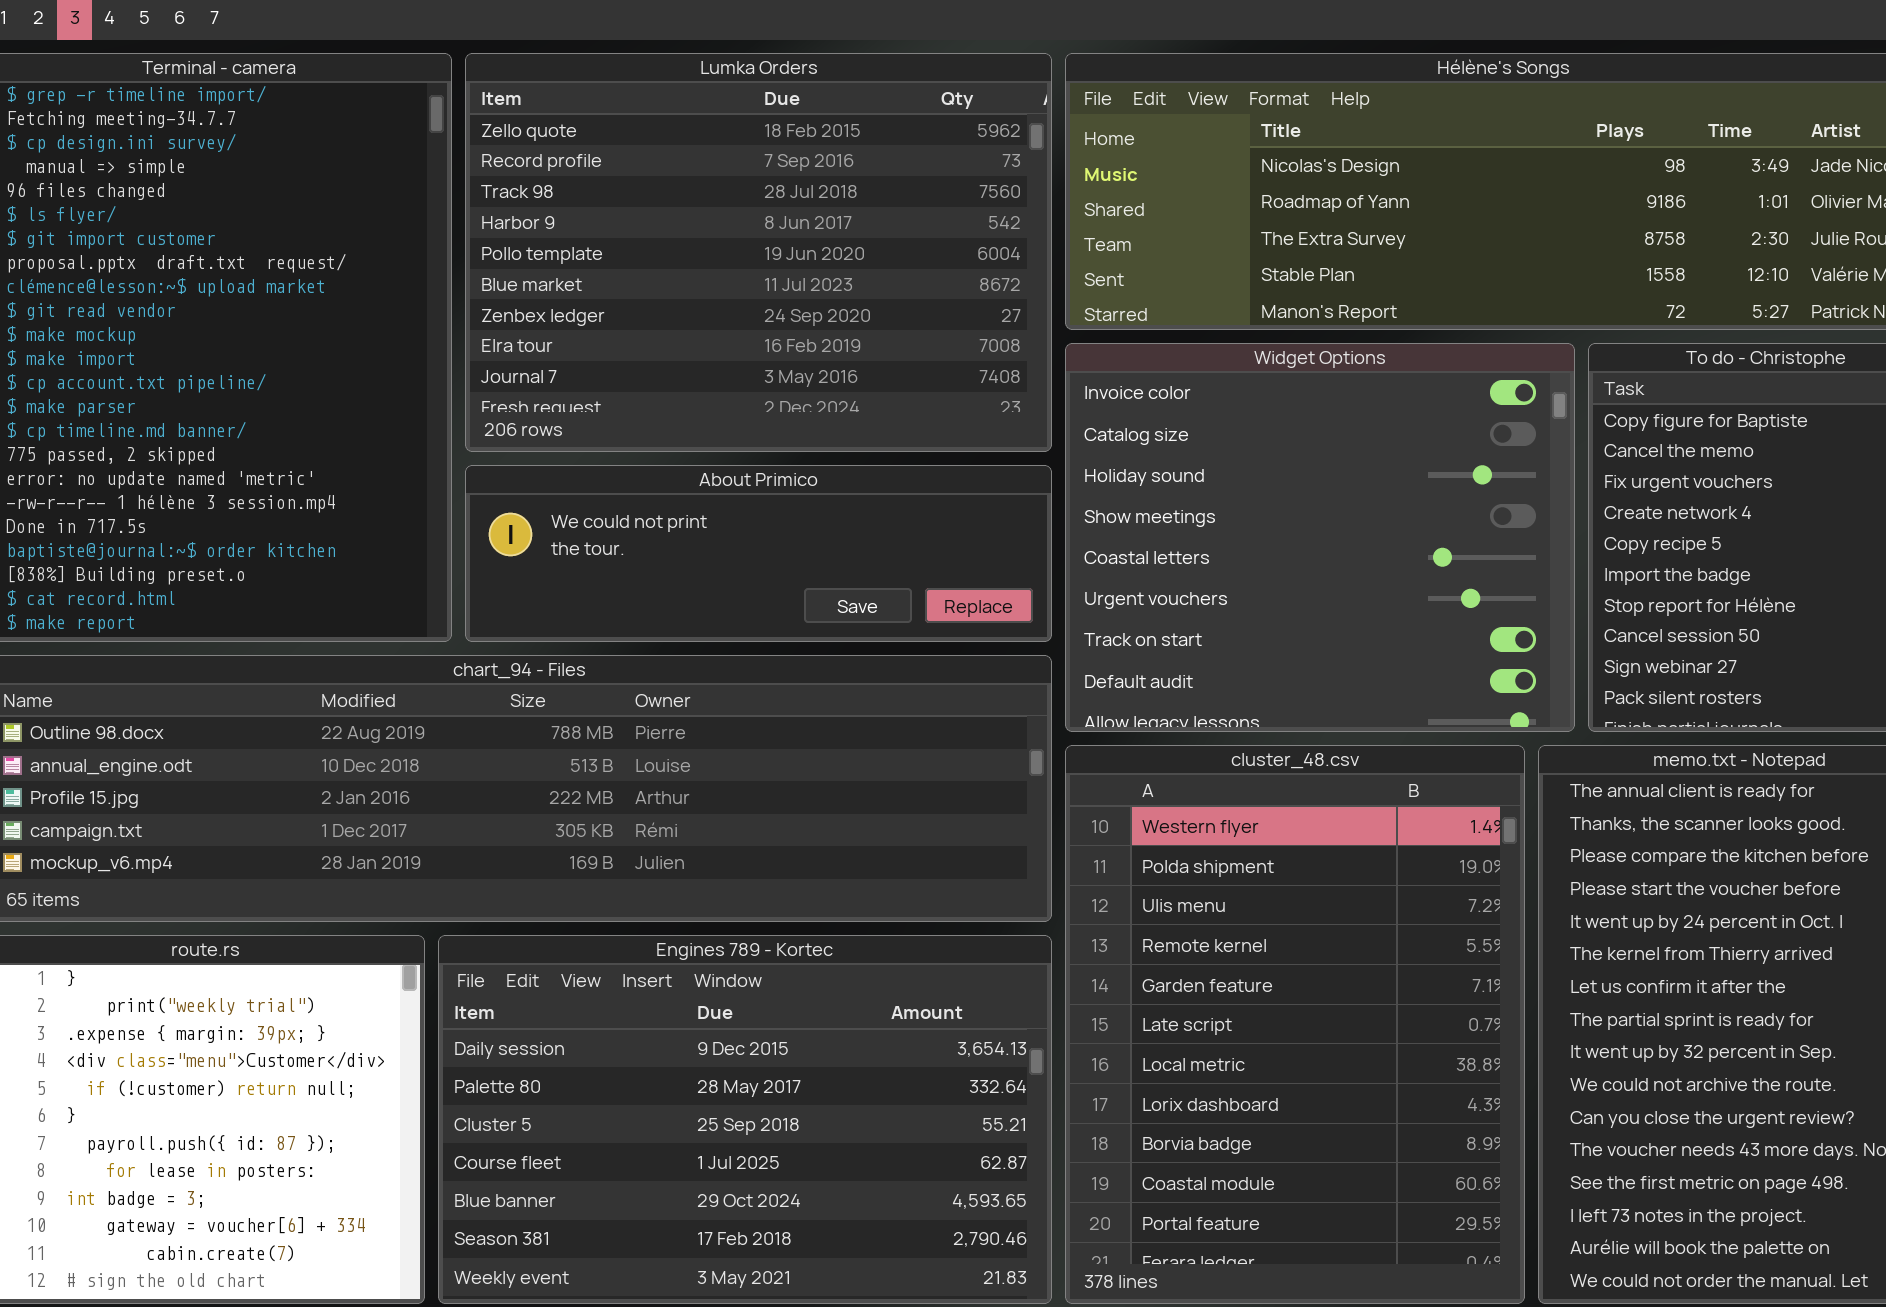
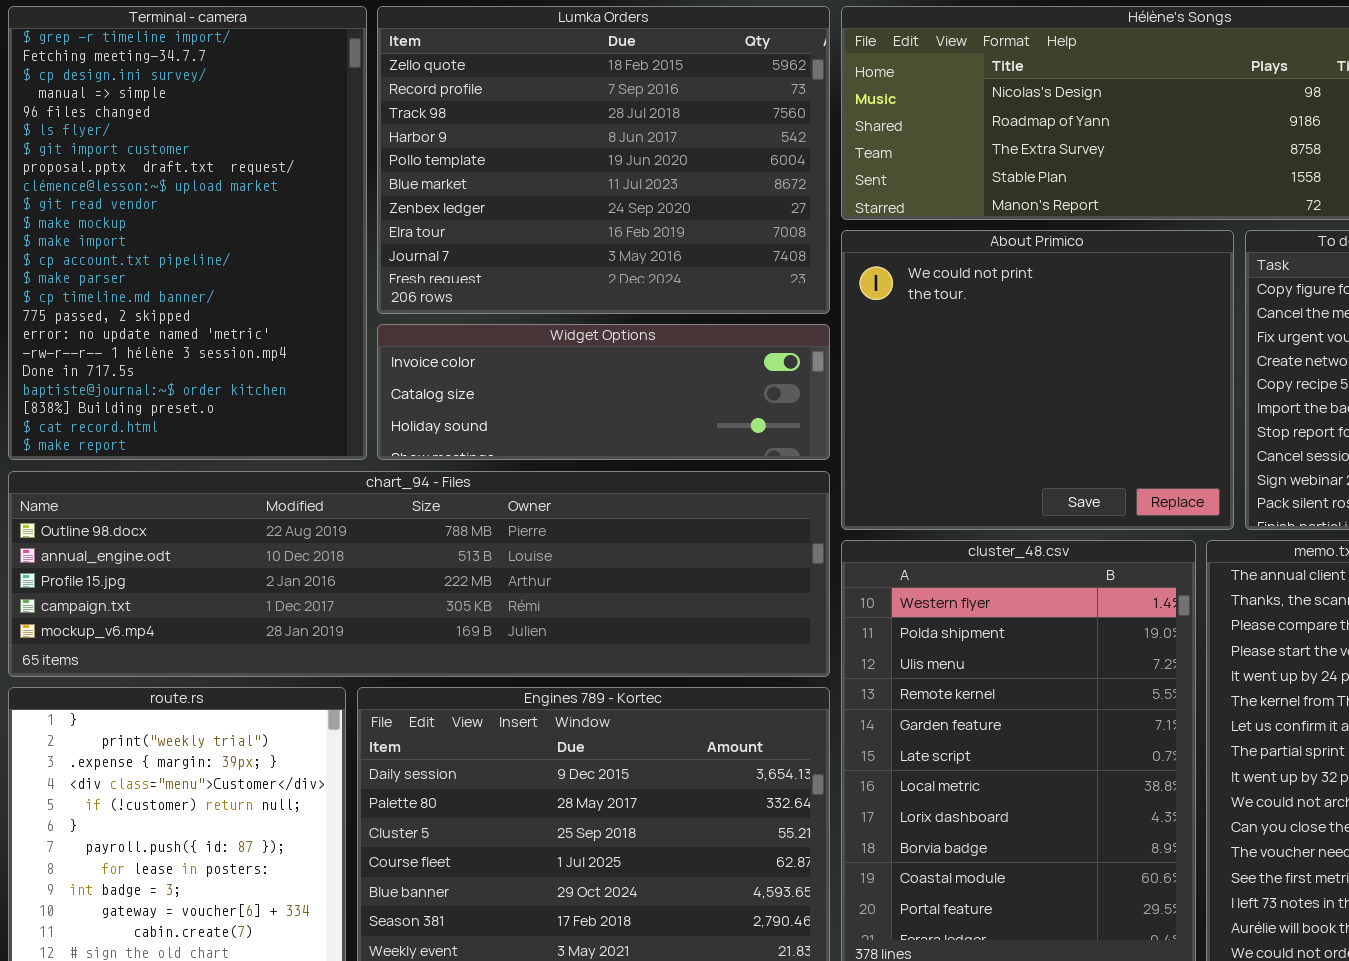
Widget Options: [1065,343,1575,732] -> [377,324,830,460], moved, resized
About Primico: [465,465,1052,642] -> [841,230,1234,530], moved, resized

